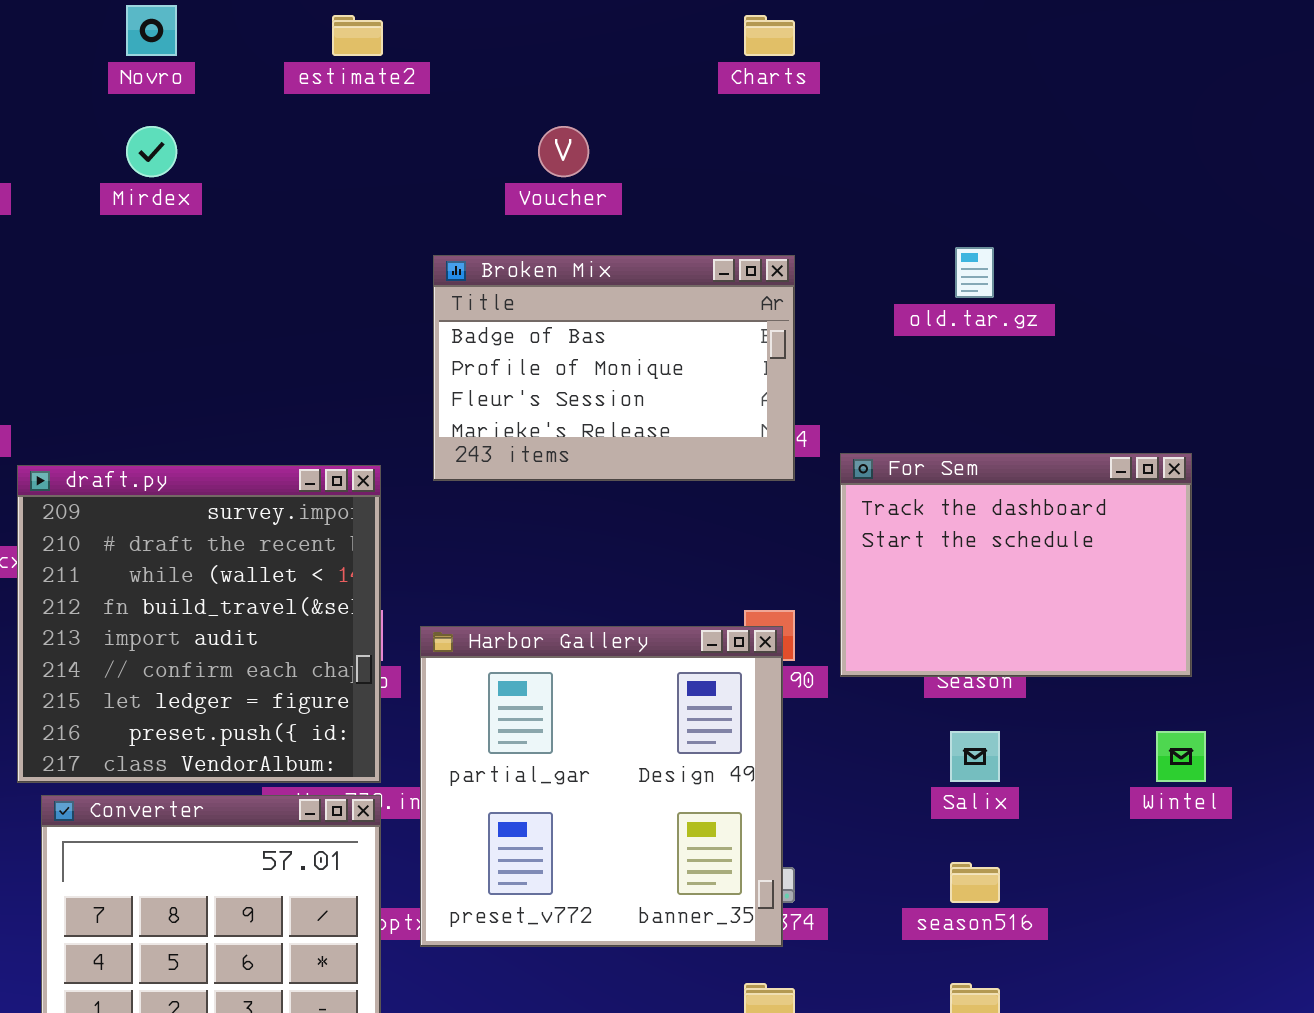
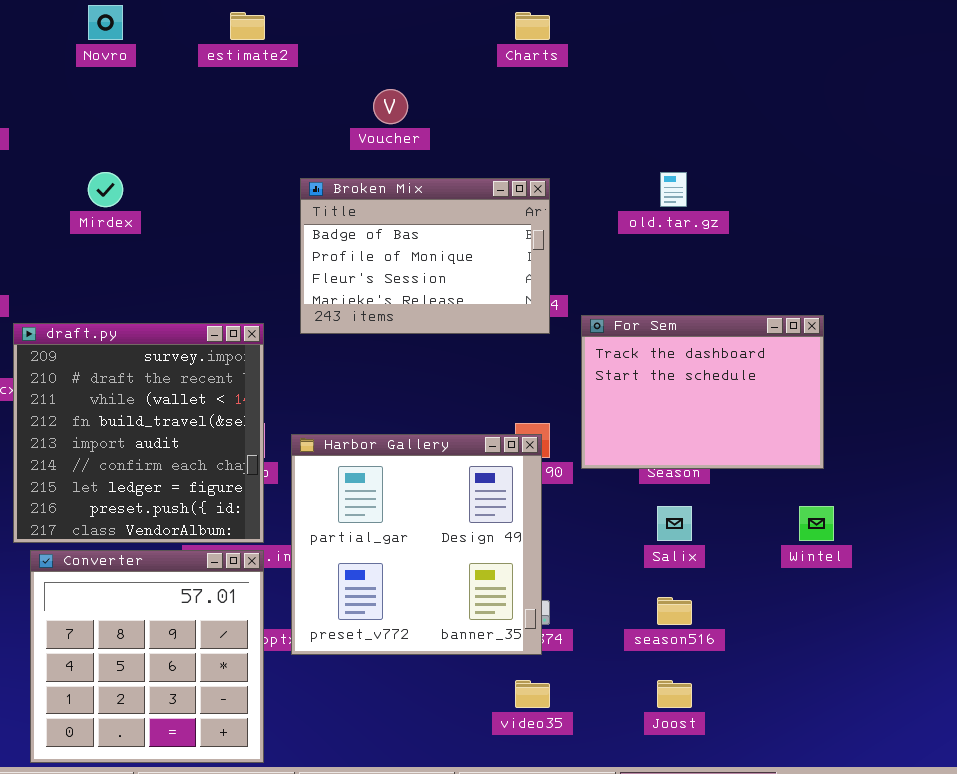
Mirdex: [126,126,177,177] -> [88,172,123,207], moved

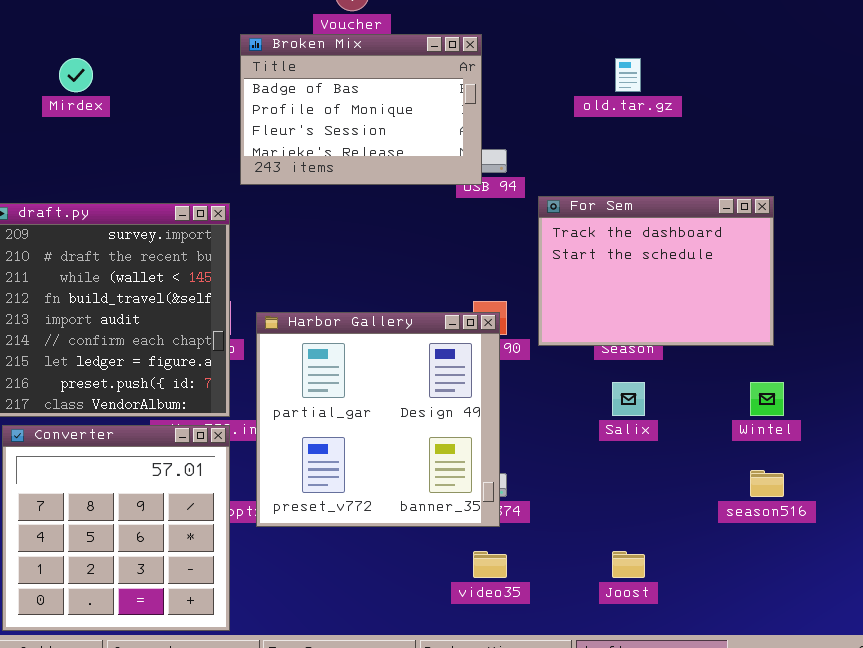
Broken Mix: [300,178,550,334] -> [240,34,482,185], moved
season516: [657,597,692,625] -> [750,470,784,497], moved

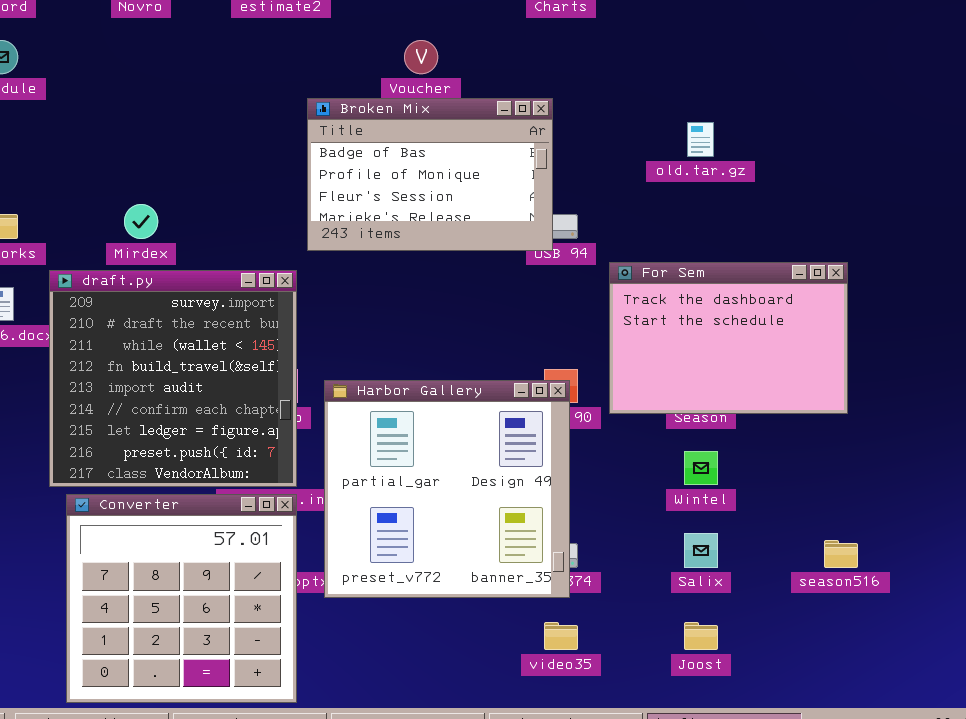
Mirdex: [59,58,93,92] -> [124,204,158,239], moved
Salix: [612,382,645,416] -> [684,533,718,568], moved
Wintel: [750,382,784,416] -> [684,451,718,485], moved

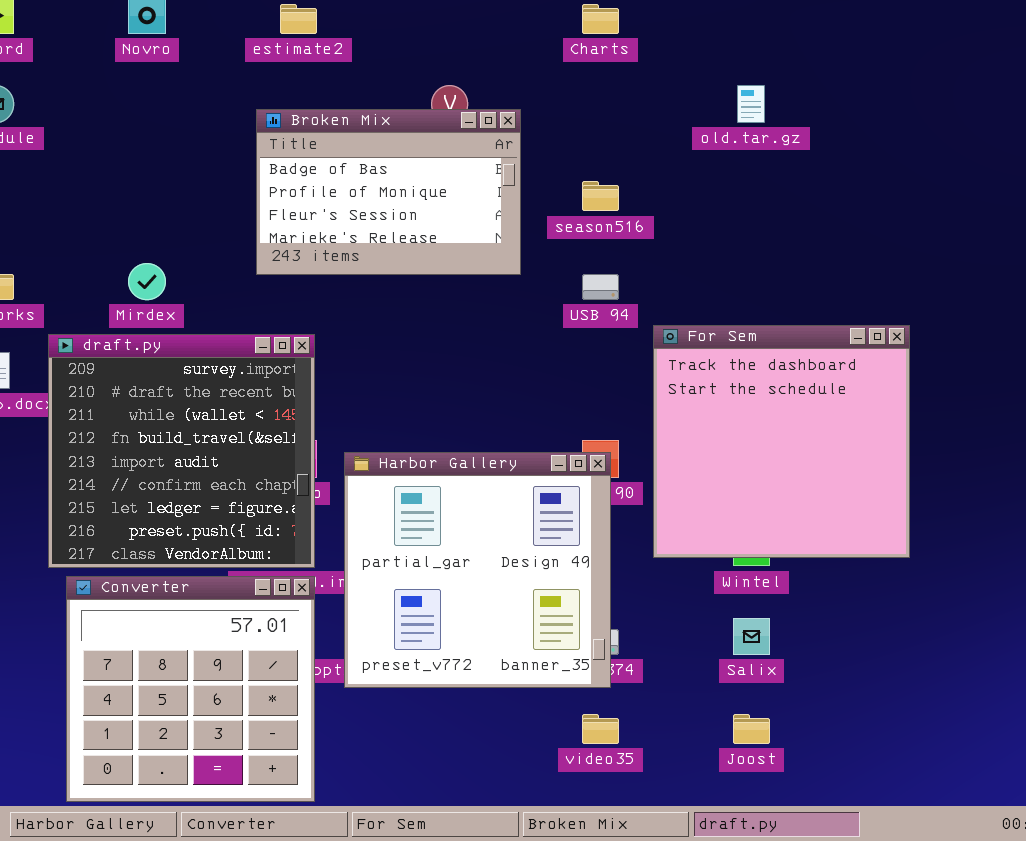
Broken Mix: [307,98,553,251] -> [256,109,521,275], moved
old.tar.gz: [687,122,714,157] -> [737,85,765,123], moved
For Sem: [609,262,848,414] -> [653,325,910,558], resized
season516: [824,540,858,568] -> [582,181,619,211], moved

